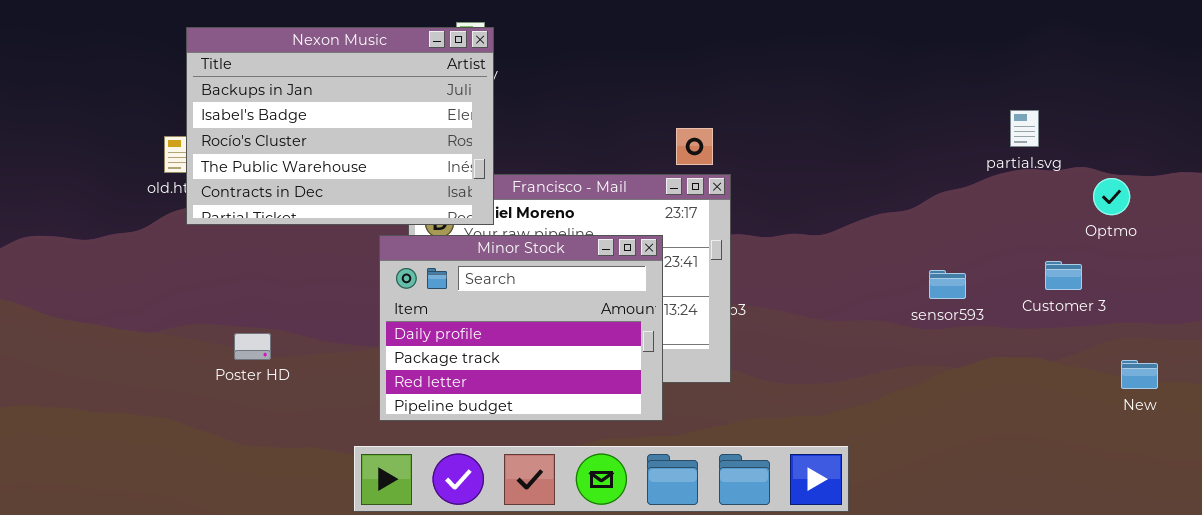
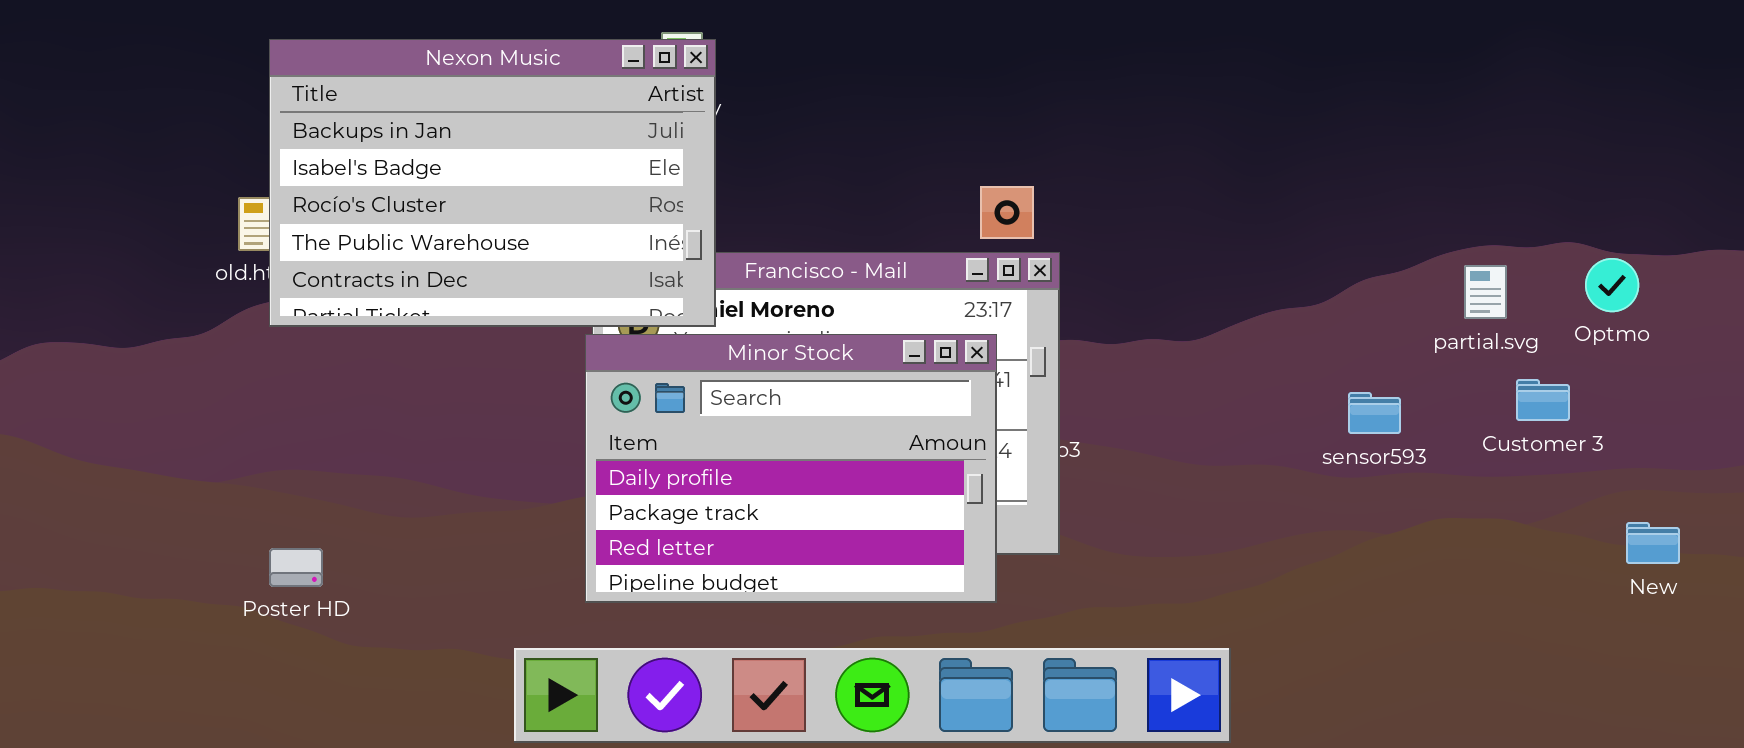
partial.svg: [1010,110,1039,147] -> [1464,265,1507,319], moved
Minor Stock: [379,235,663,421] -> [585,334,997,603], moved
Poster HD: [234,333,271,360] -> [269,548,323,587], moved

